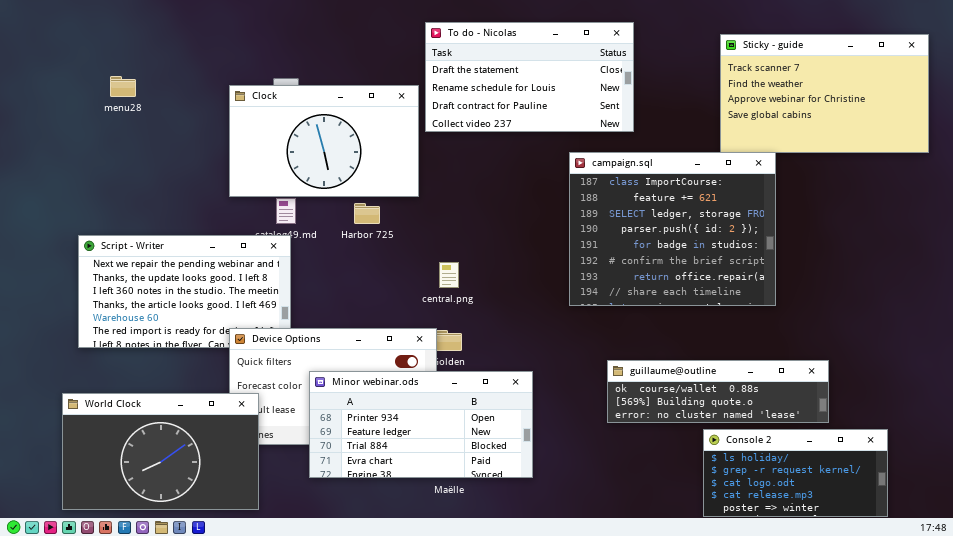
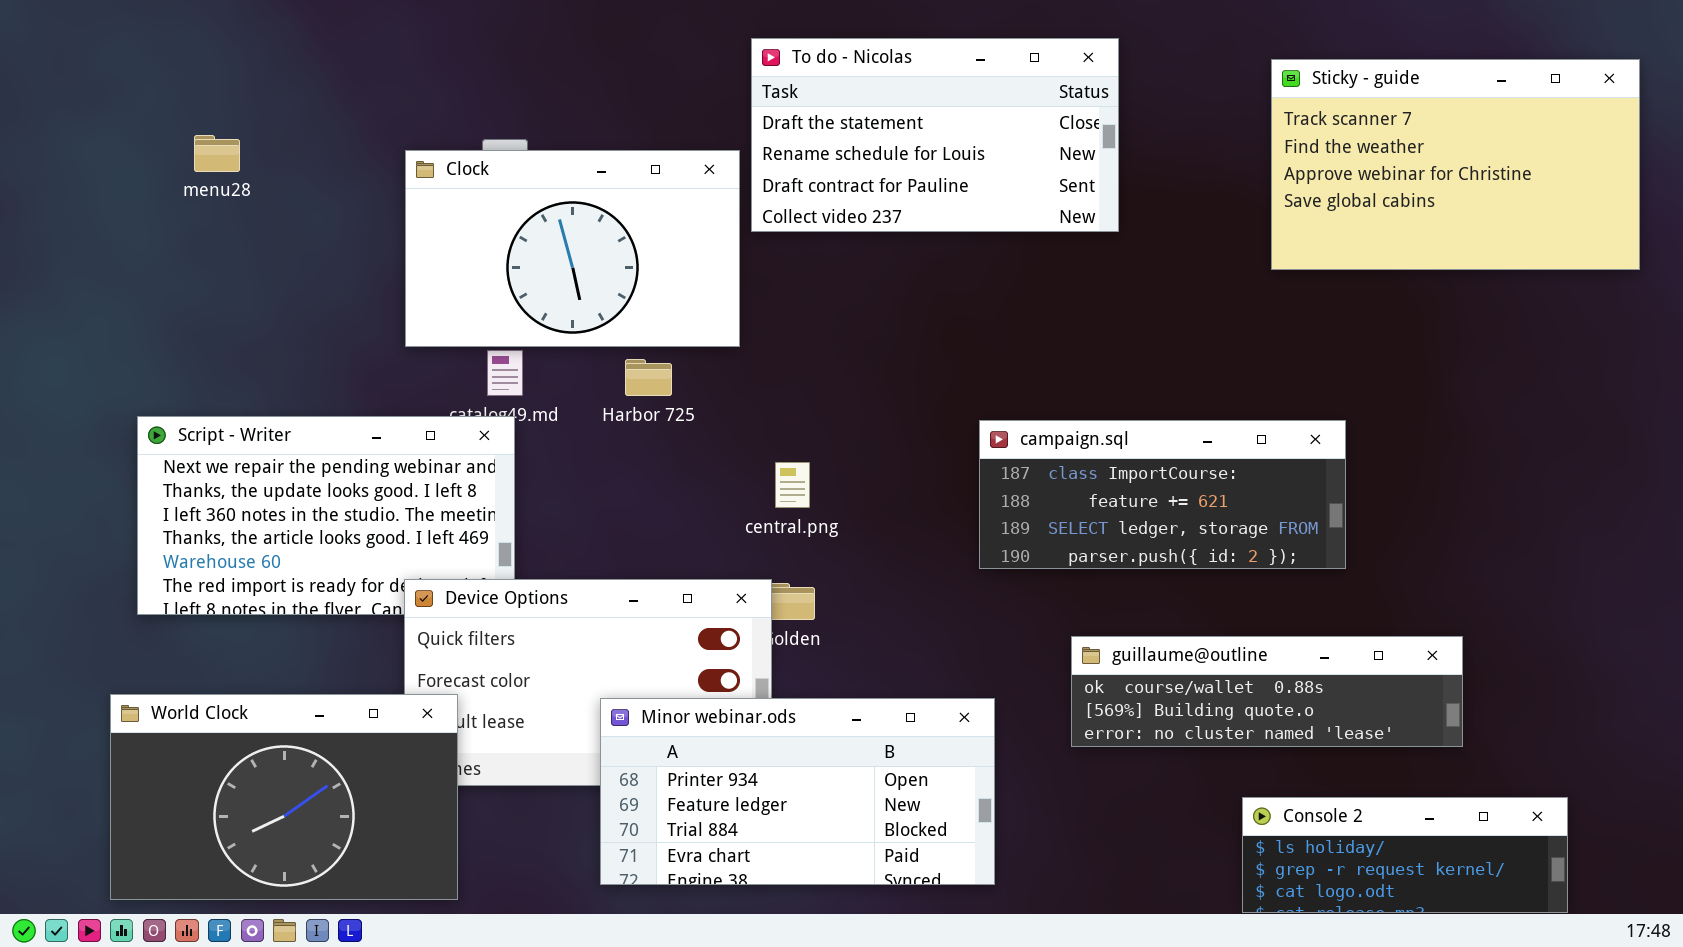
campaign.sql: [569,152,776,306] -> [979,420,1346,569], moved, resized
Minor webinar.ods: [309,371,533,478] -> [600,698,995,885], moved
Console 2: [703,429,888,517] -> [1242,797,1568,913], resized

